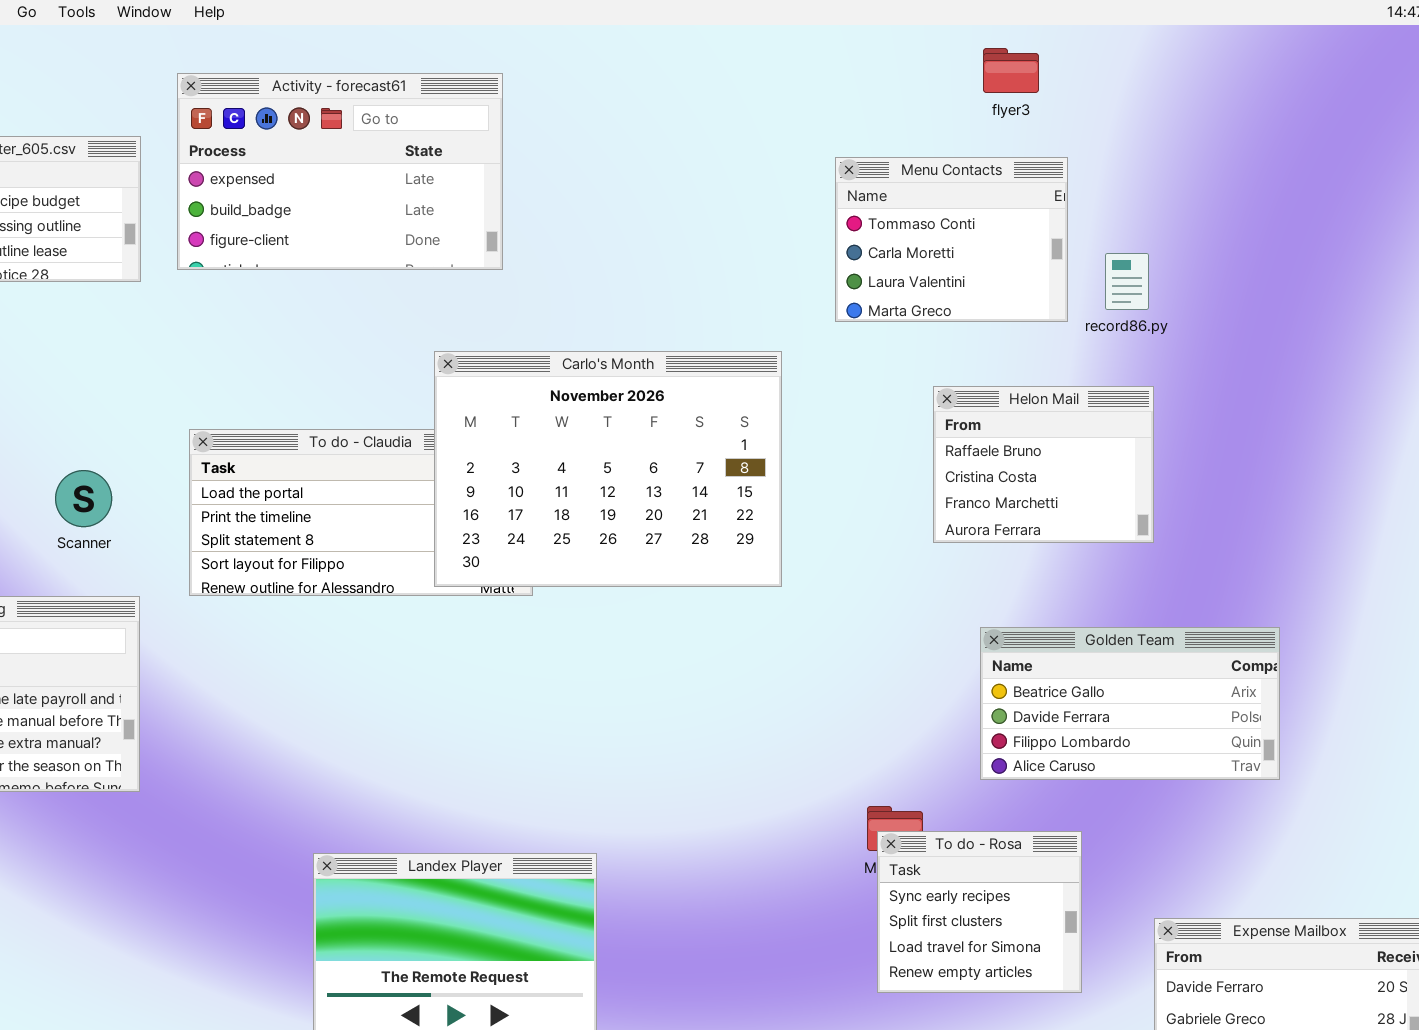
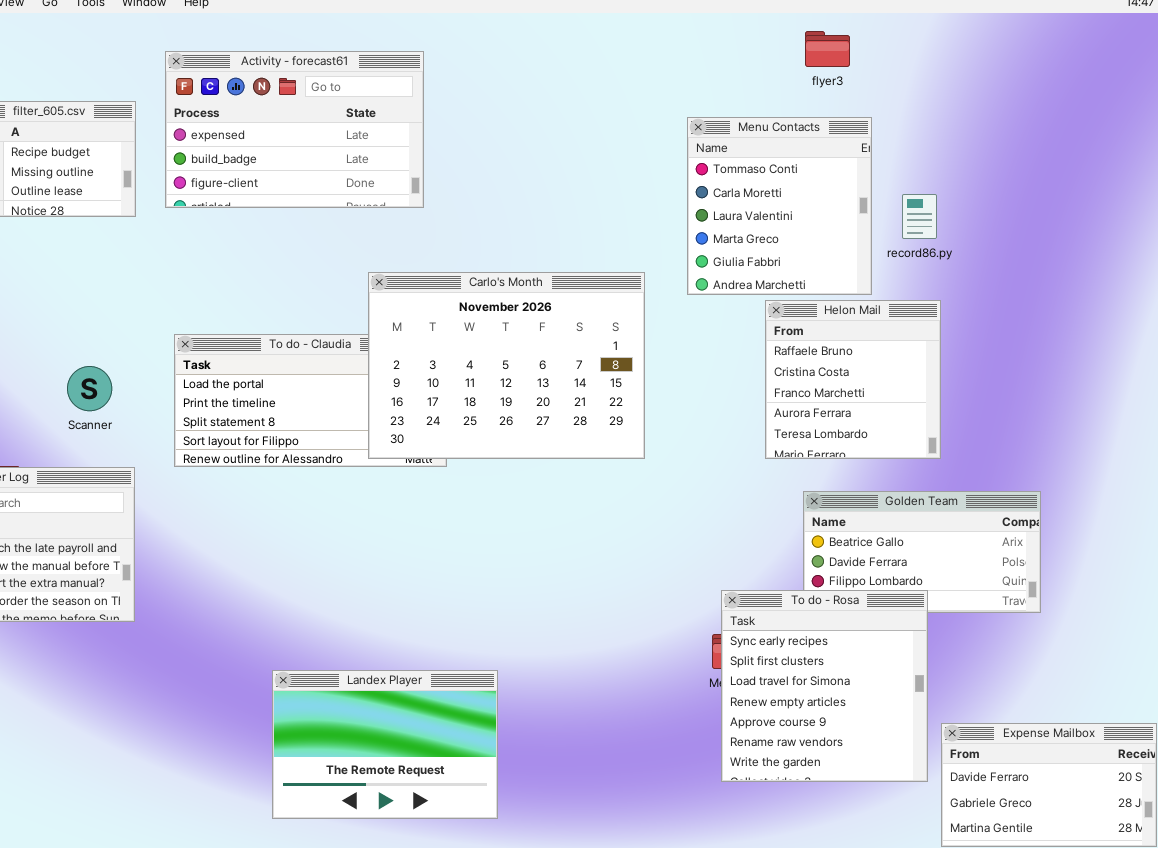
Menu Contacts: [835,157,1068,322] -> [687,117,872,295], resized
Helon Mail: [933,386,1154,543] -> [765,300,941,459], resized
To do - Rosa: [877,831,1082,993] -> [721,590,928,782], resized

